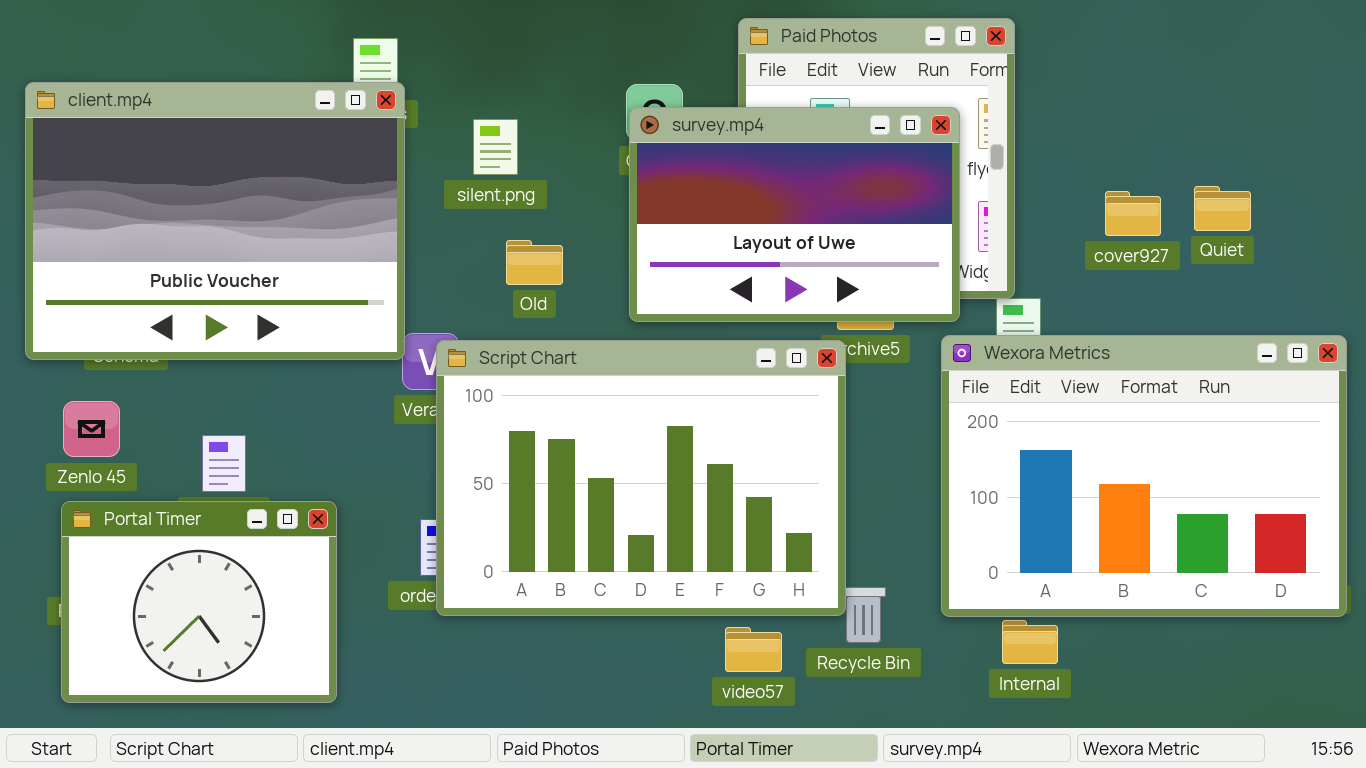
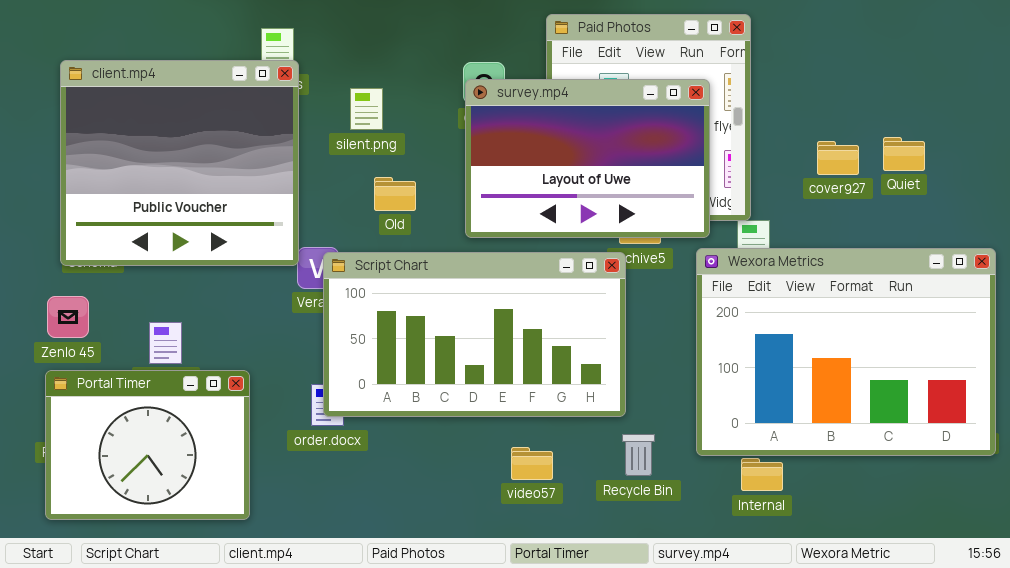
client.mp4: [25,82,405,360] -> [60,60,299,266], resized
Script Chart: [436,340,846,616] -> [323,252,626,417], resized
video57: [725,627,782,672] -> [511,447,553,480], moved

